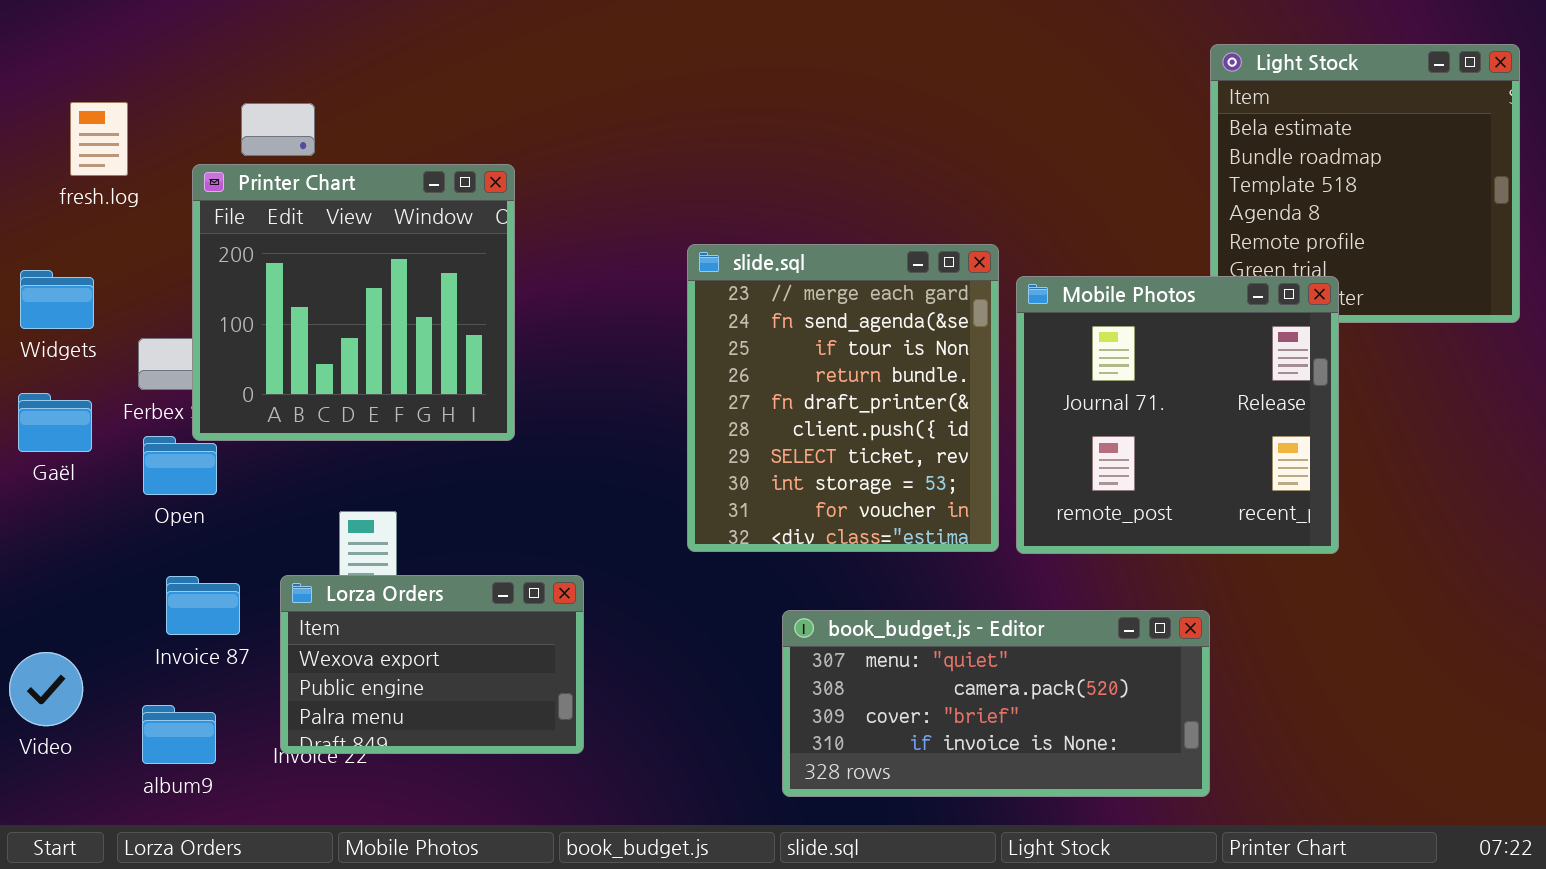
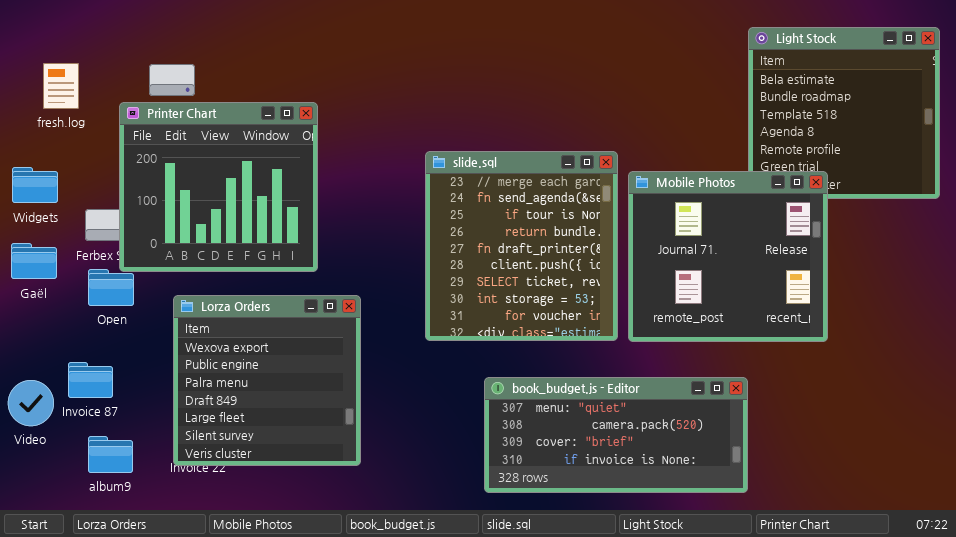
Lorza Orders: [280,575,584,754] -> [173,295,361,466], resized
Invoice 87: [166,576,240,635] -> [68,362,113,398], moved
Video: [9,652,83,726] -> [8,380,54,426], moved

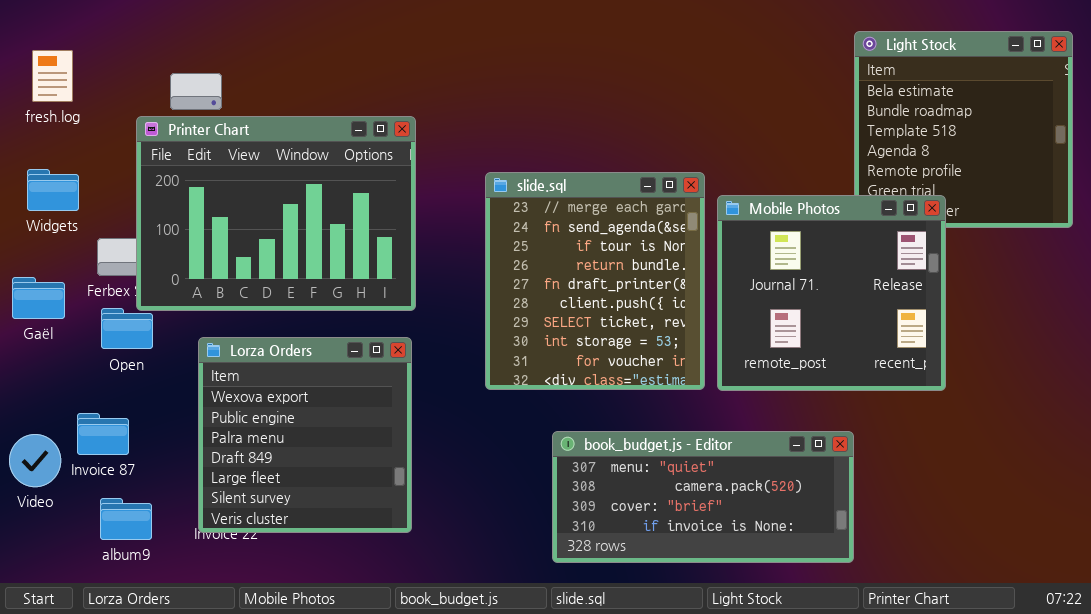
fresh.log: [43,63,79,109] -> [32,50,73,102], moved
Printer Chart: [119,102,318,272] -> [136,116,416,311], resized
Widgets: [12,167,58,203] -> [27,169,79,211], moved

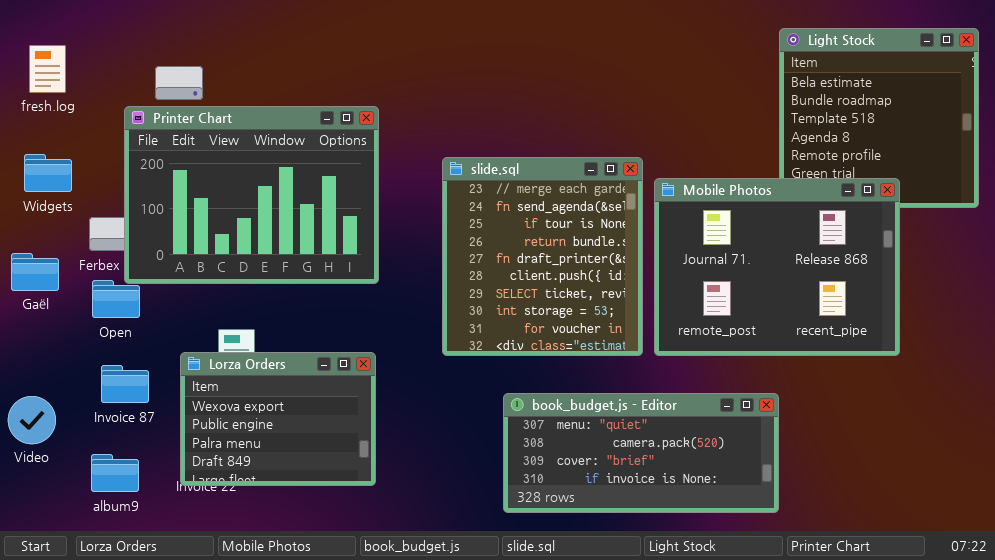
Mobile Photos: [717,195,946,391] -> [654,178,900,356], resized
Lorza Orders: [198,337,412,533] -> [180,352,376,486], resized
Invoice 87: [77,413,129,455] -> [101,365,149,403], moved

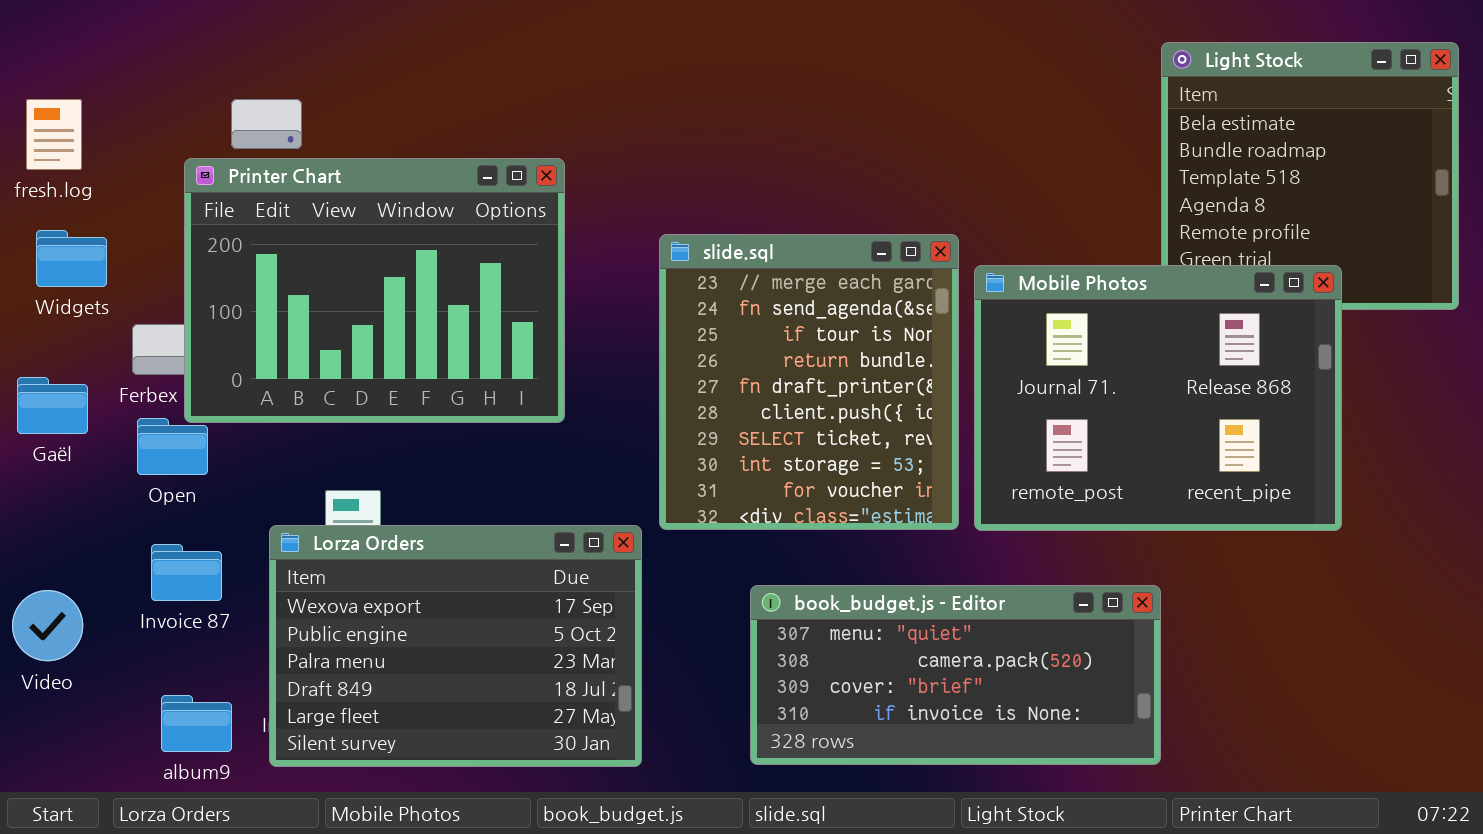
fresh.log: [29,45,66,93] -> [26,99,82,170], moved
Lorza Orders: [180,352,376,486] -> [269,525,642,767], resized
album9: [91,454,139,492] -> [161,695,232,752], moved

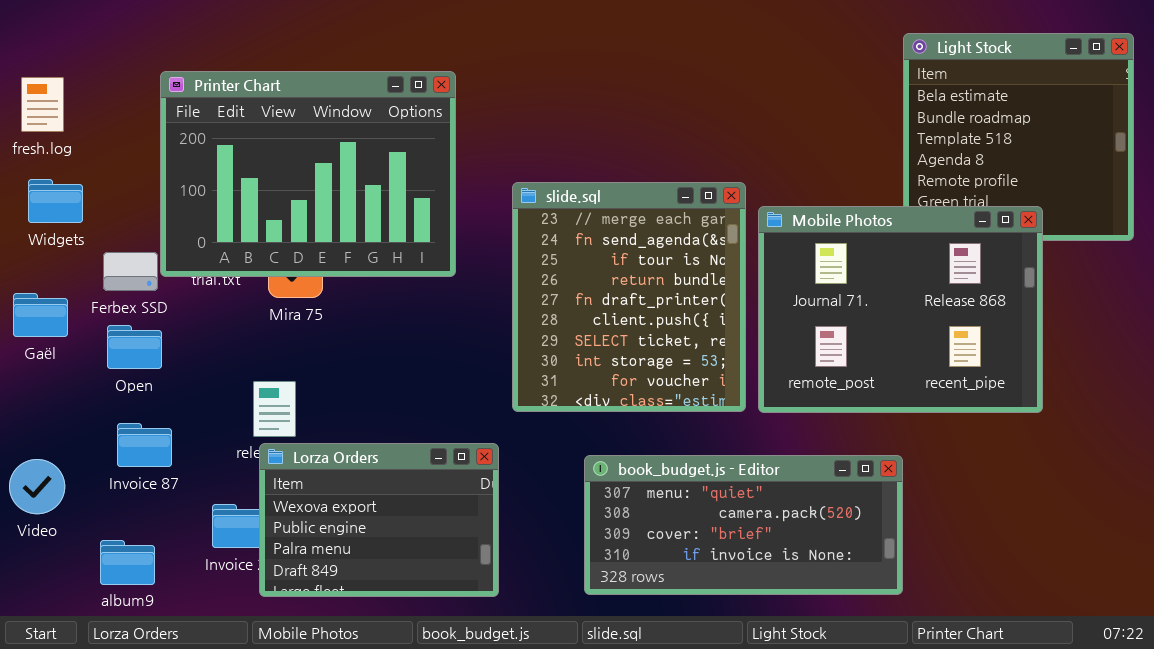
Printer Chart: [184,158,565,423] -> [160,71,456,277], moved
Lorza Orders: [269,525,642,767] -> [259,443,499,597], resized
album9: [161,695,232,752] -> [100,540,155,585], moved

